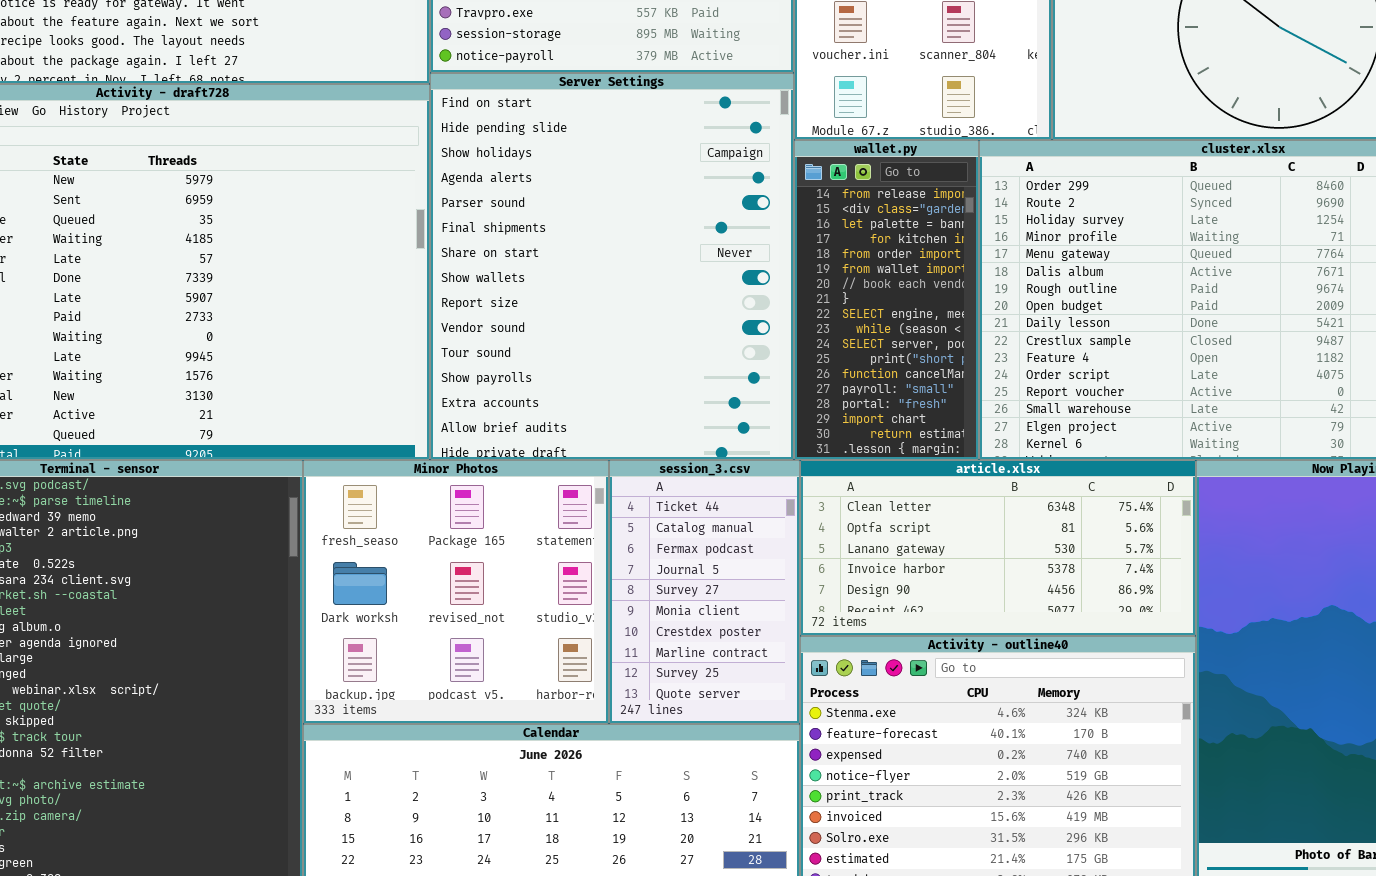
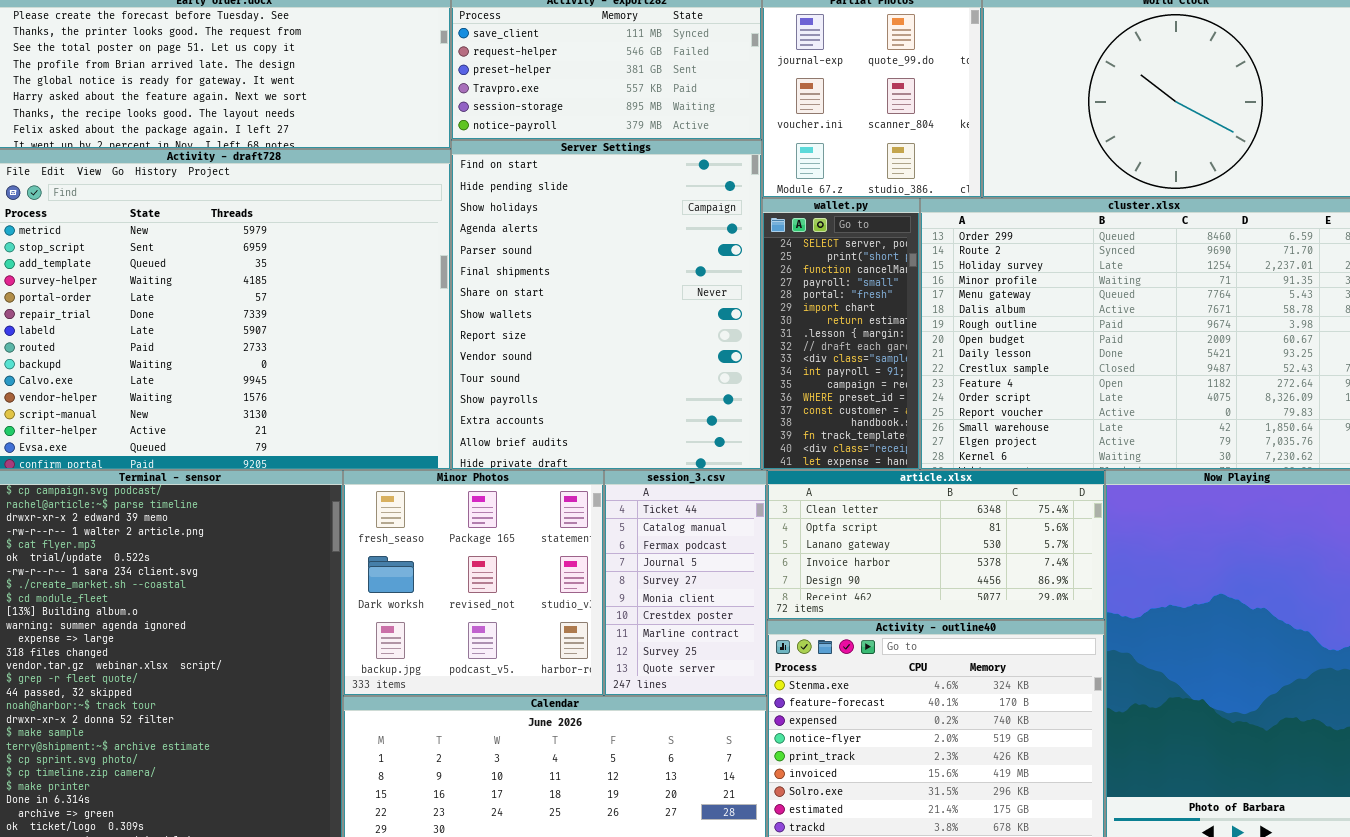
wallet.py: [794,140,979,460] -> [762,198,920,470], scrolled down 10 rows

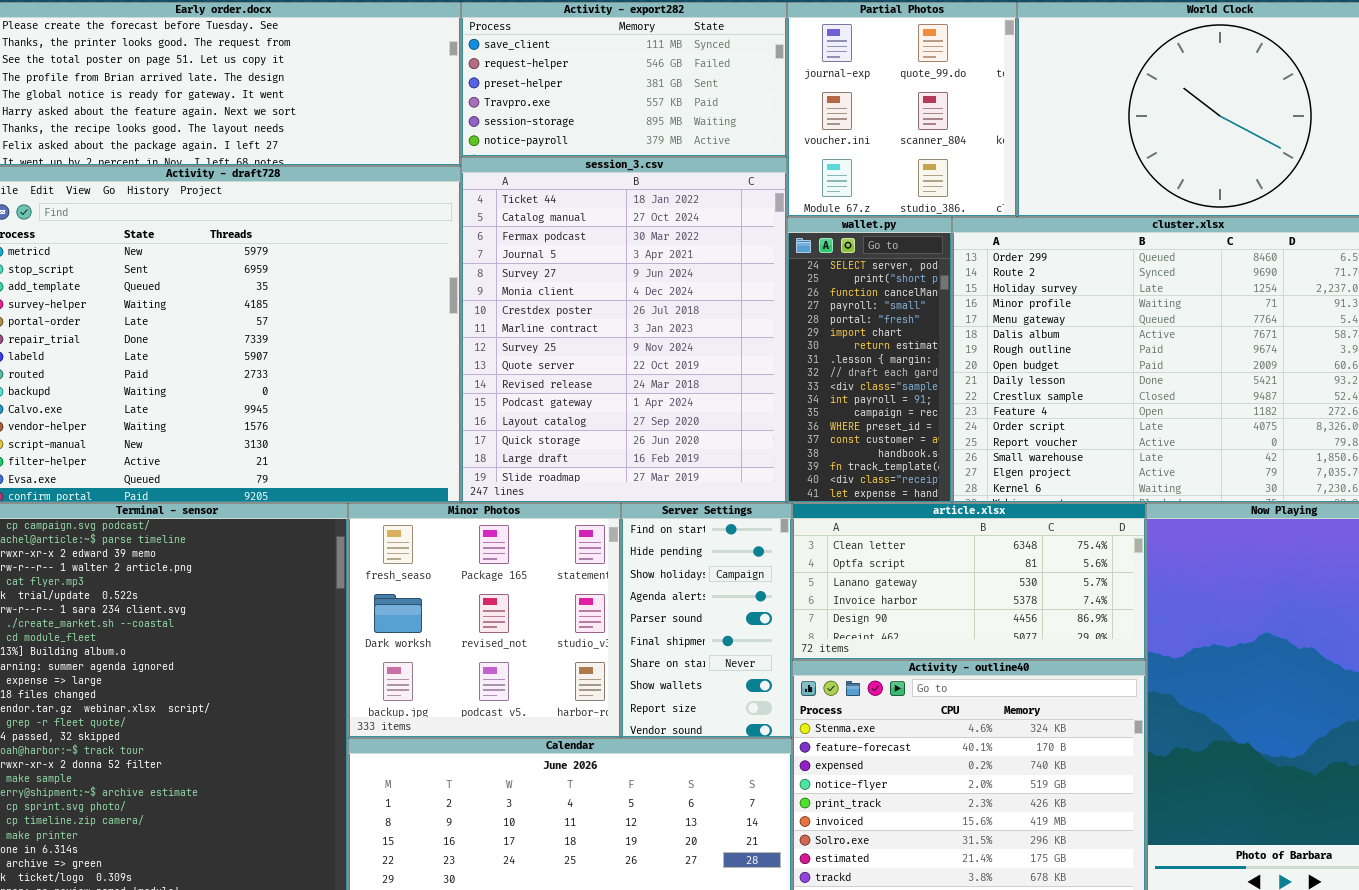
Server Settings: [451,140,762,470] -> [621,503,792,738], moved, resized
session_3.csv: [604,470,767,696] -> [461,157,787,503], moved, resized

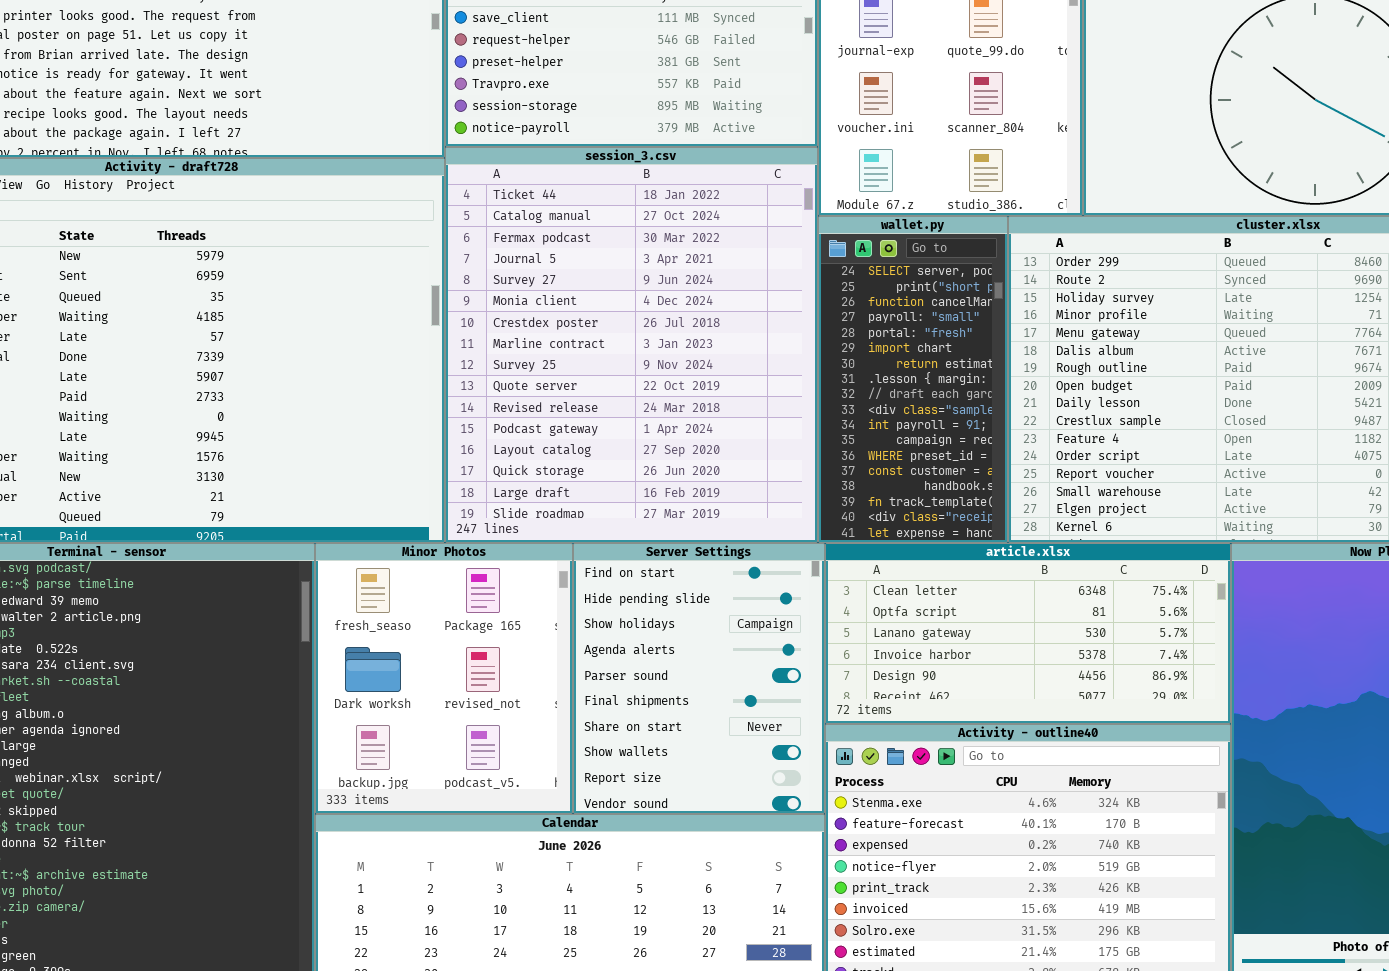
Minor Photos: [348,503,621,738] -> [315,543,573,814], resized
Server Settings: [621,503,792,738] -> [573,543,825,814], resized

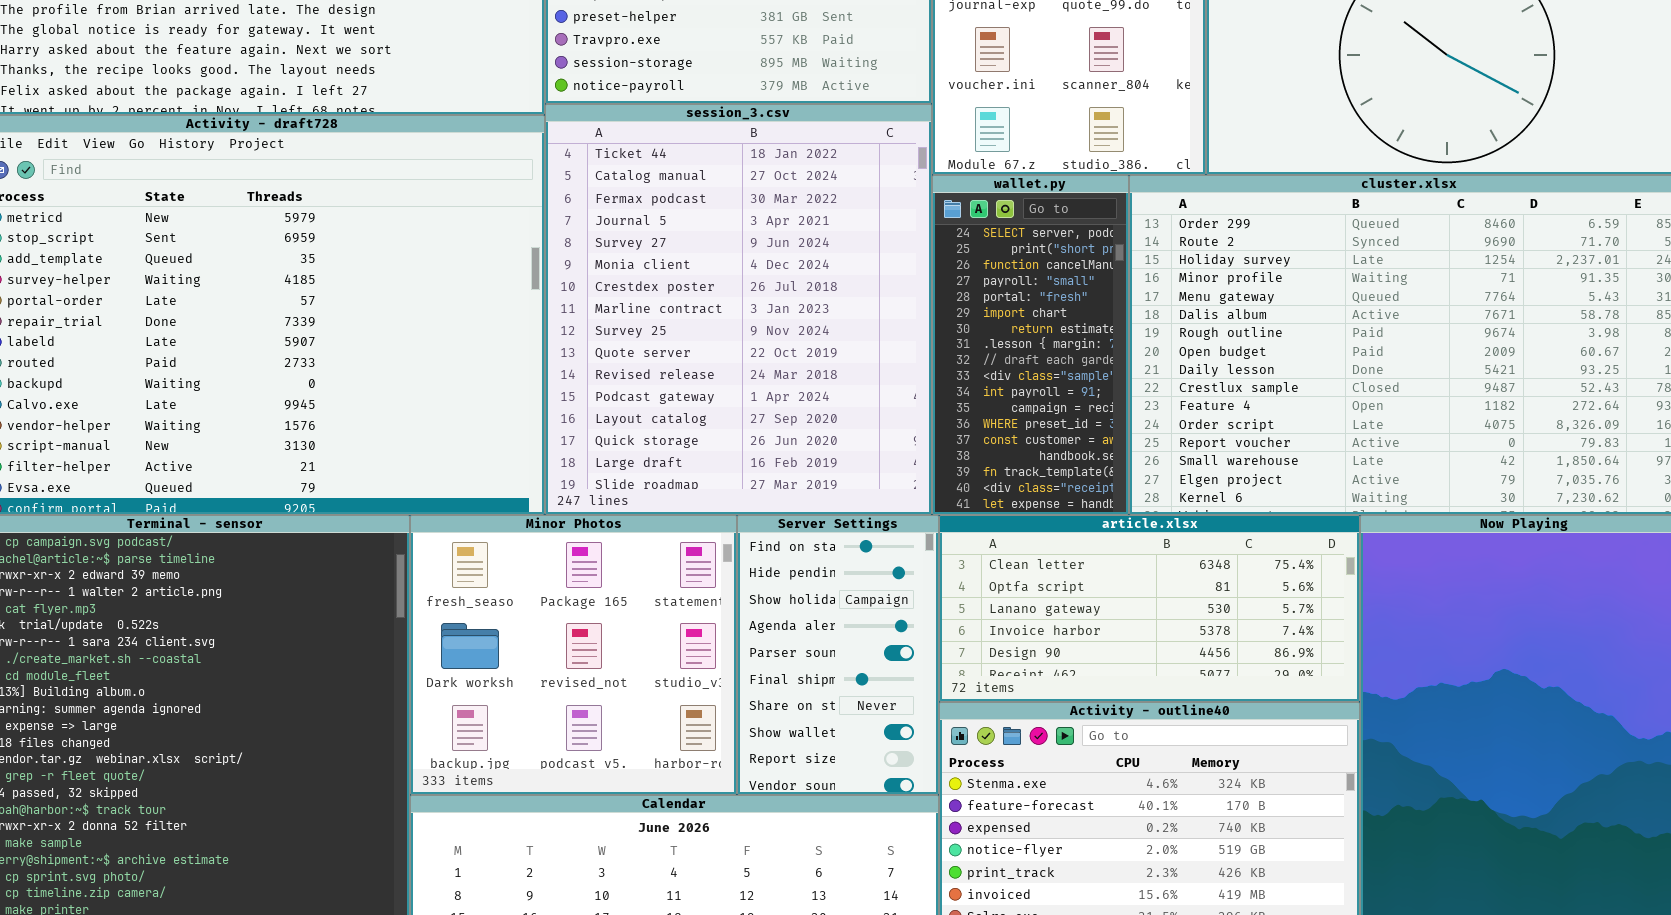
Minor Photos: [315,543,573,814] -> [410,515,737,795], resized
Server Settings: [573,543,825,814] -> [737,515,939,795], resized

